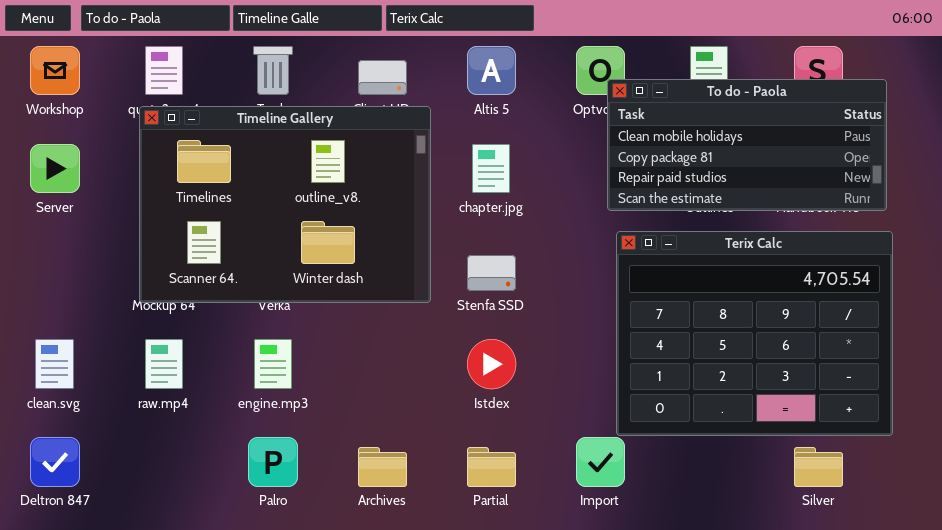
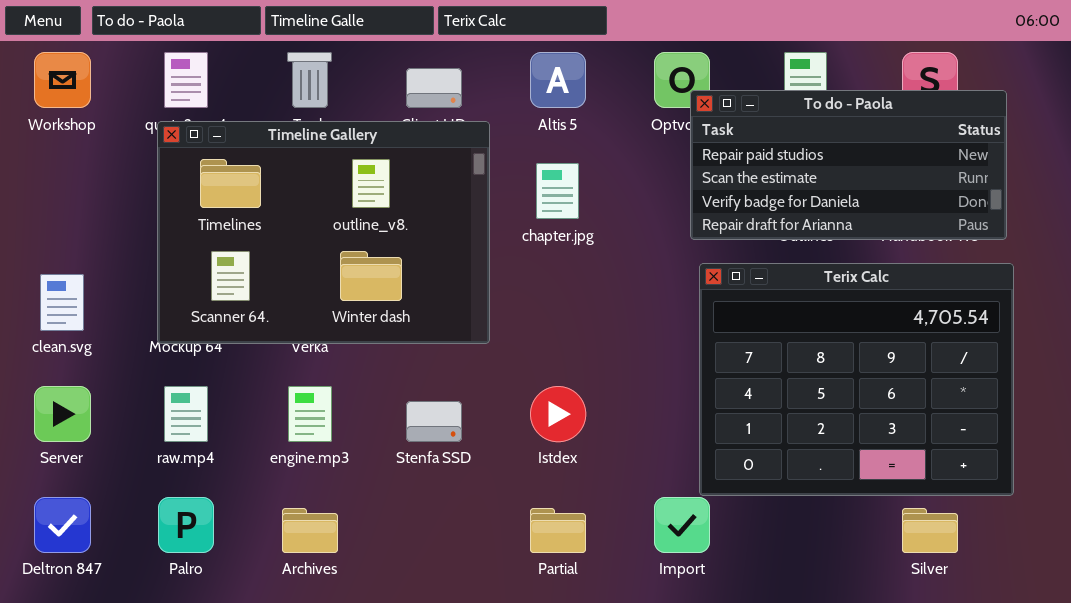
To do - Paola: [607,79,887,211] -> [690,90,1007,240], scrolled down 2 rows
Server: [30,144,80,193] -> [34,386,91,442], moved
Stenfa SSD: [467,255,516,291] -> [406,401,462,442], moved
clean.svg: [35,339,74,389] -> [40,274,84,331], moved
Palro: [248,437,298,487] -> [158,497,214,553], moved
Archives: [358,447,407,487] -> [282,508,338,553], moved

